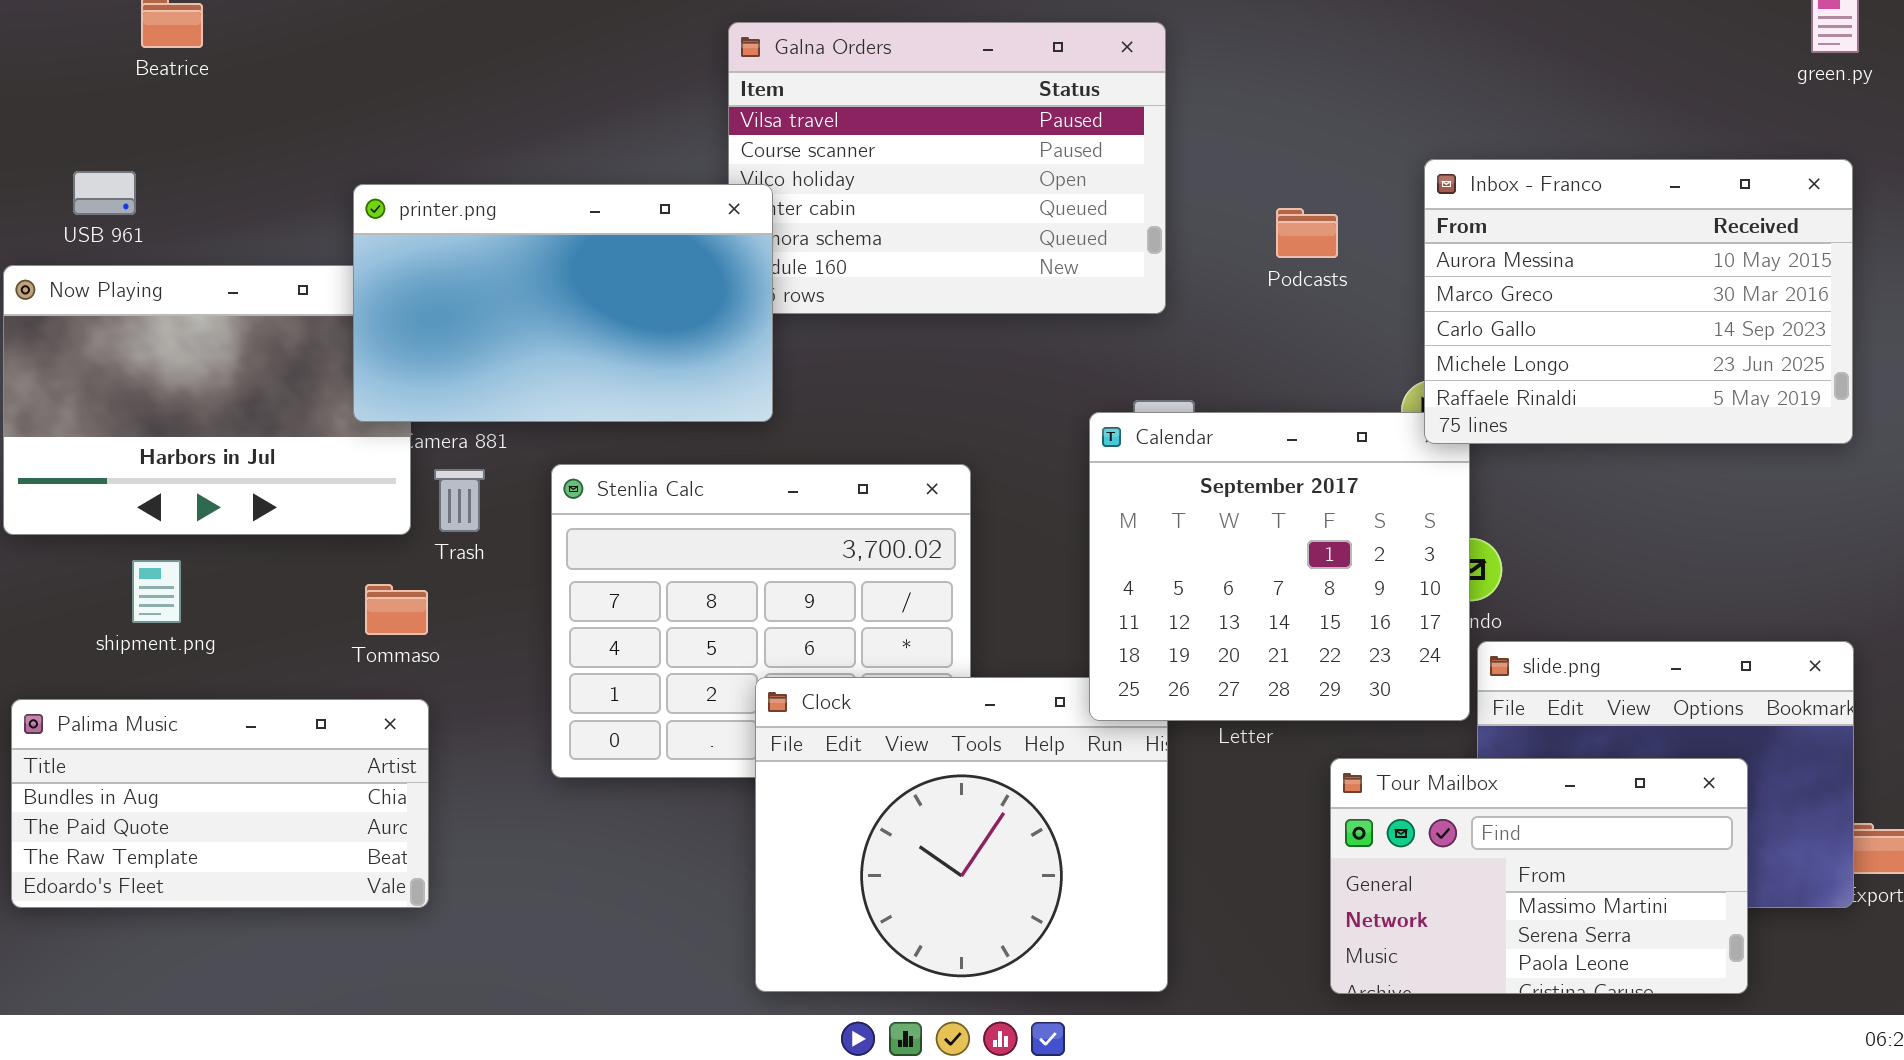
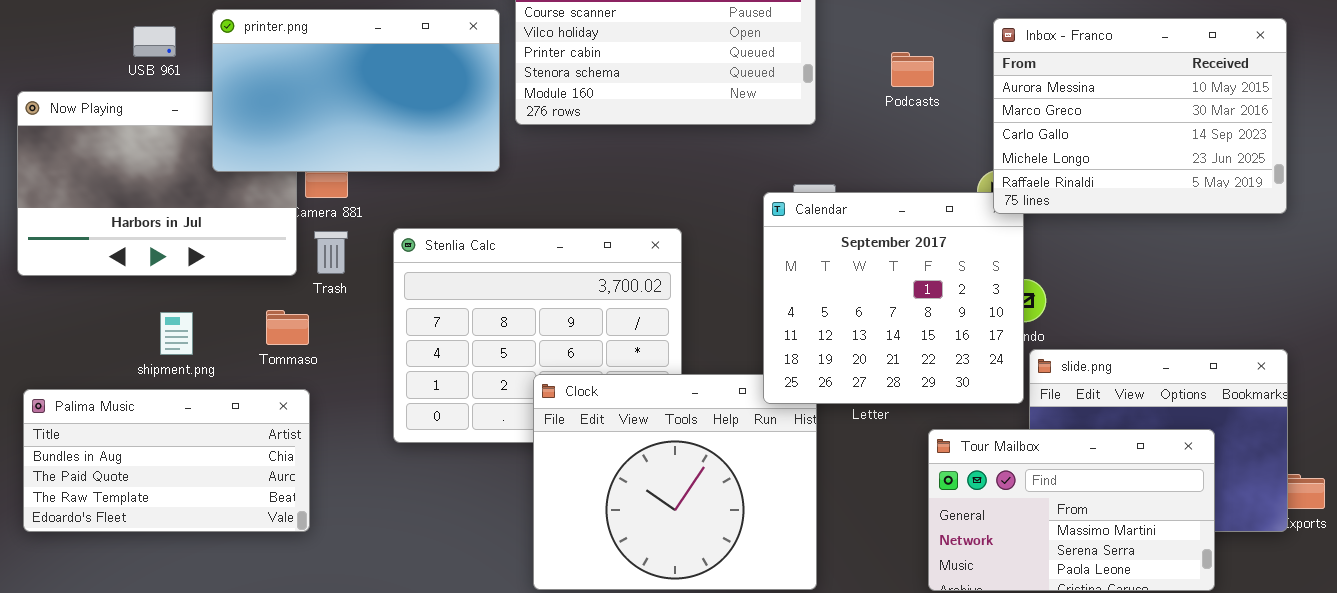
USB 961: [73,171,136,215] -> [133,26,176,57], moved
printer.png: [353,184,773,422] -> [212,9,500,172], moved
shipment.png: [132,560,181,623] -> [160,312,193,355], moved

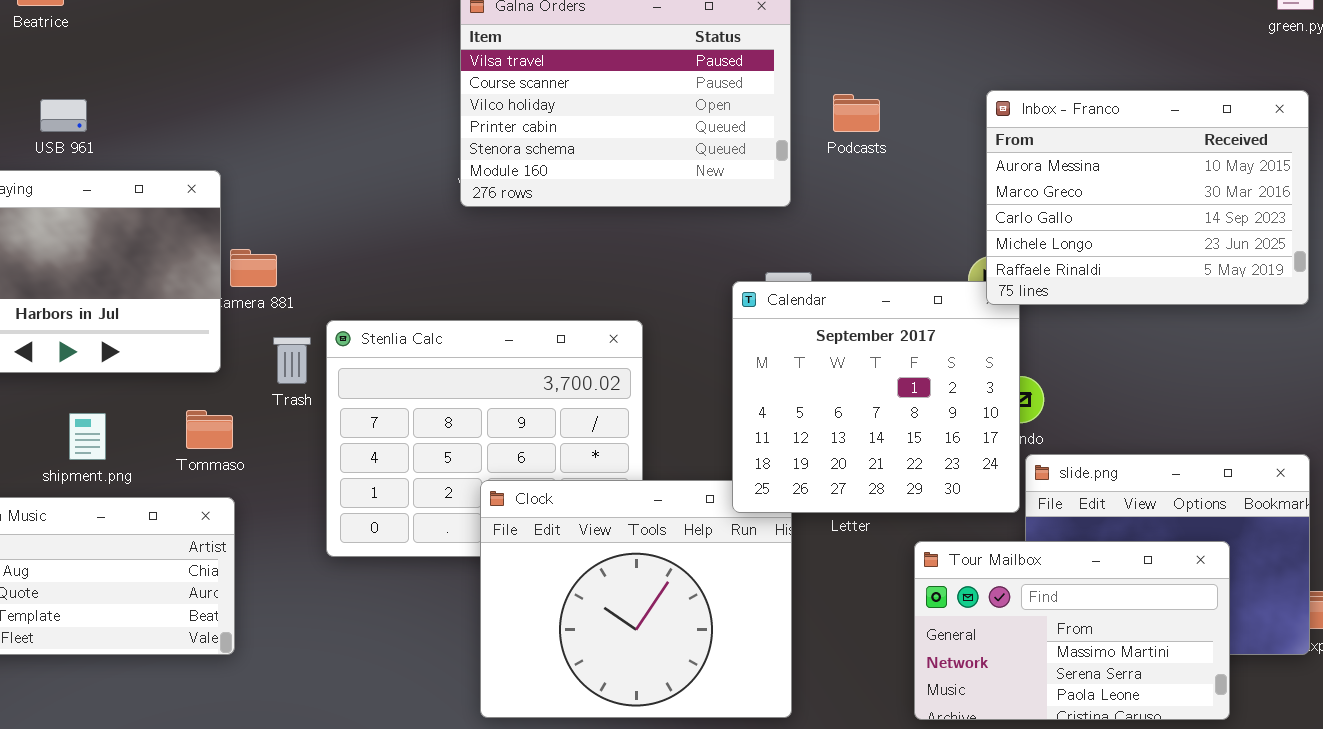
printer.png: [212,9,500,172] -> none, closed
Podcasts: [891,52,934,87] -> [833,94,880,132], moved
Trash: [314,231,348,274] -> [273,337,311,384], moved

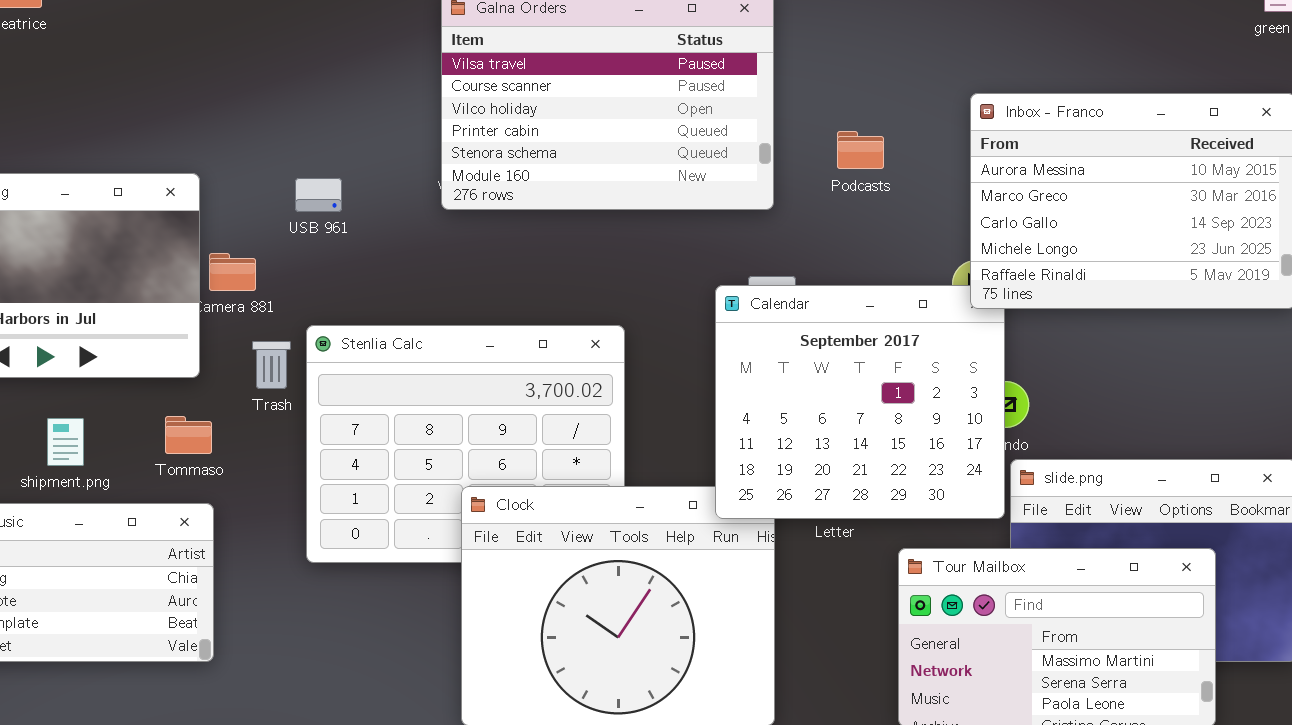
Podcasts: [833,94,880,132] -> [837,131,884,169], moved
USB 961: [40,99,87,132] -> [295,178,342,212], moved

